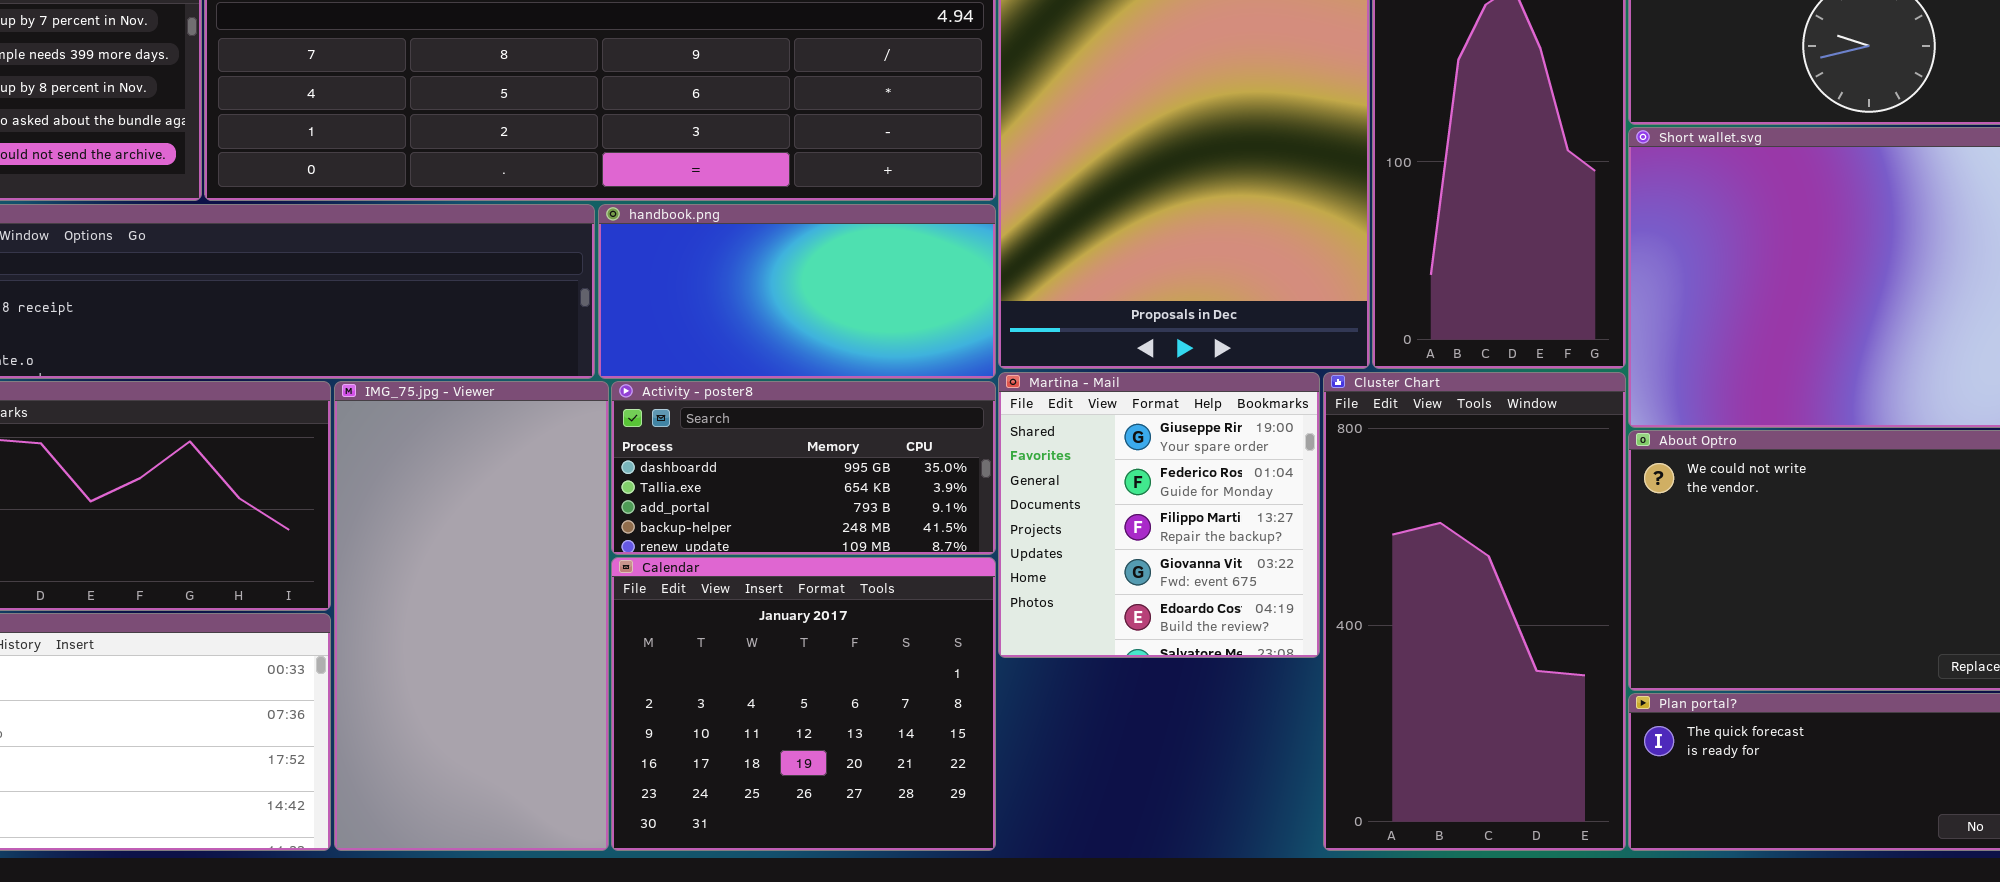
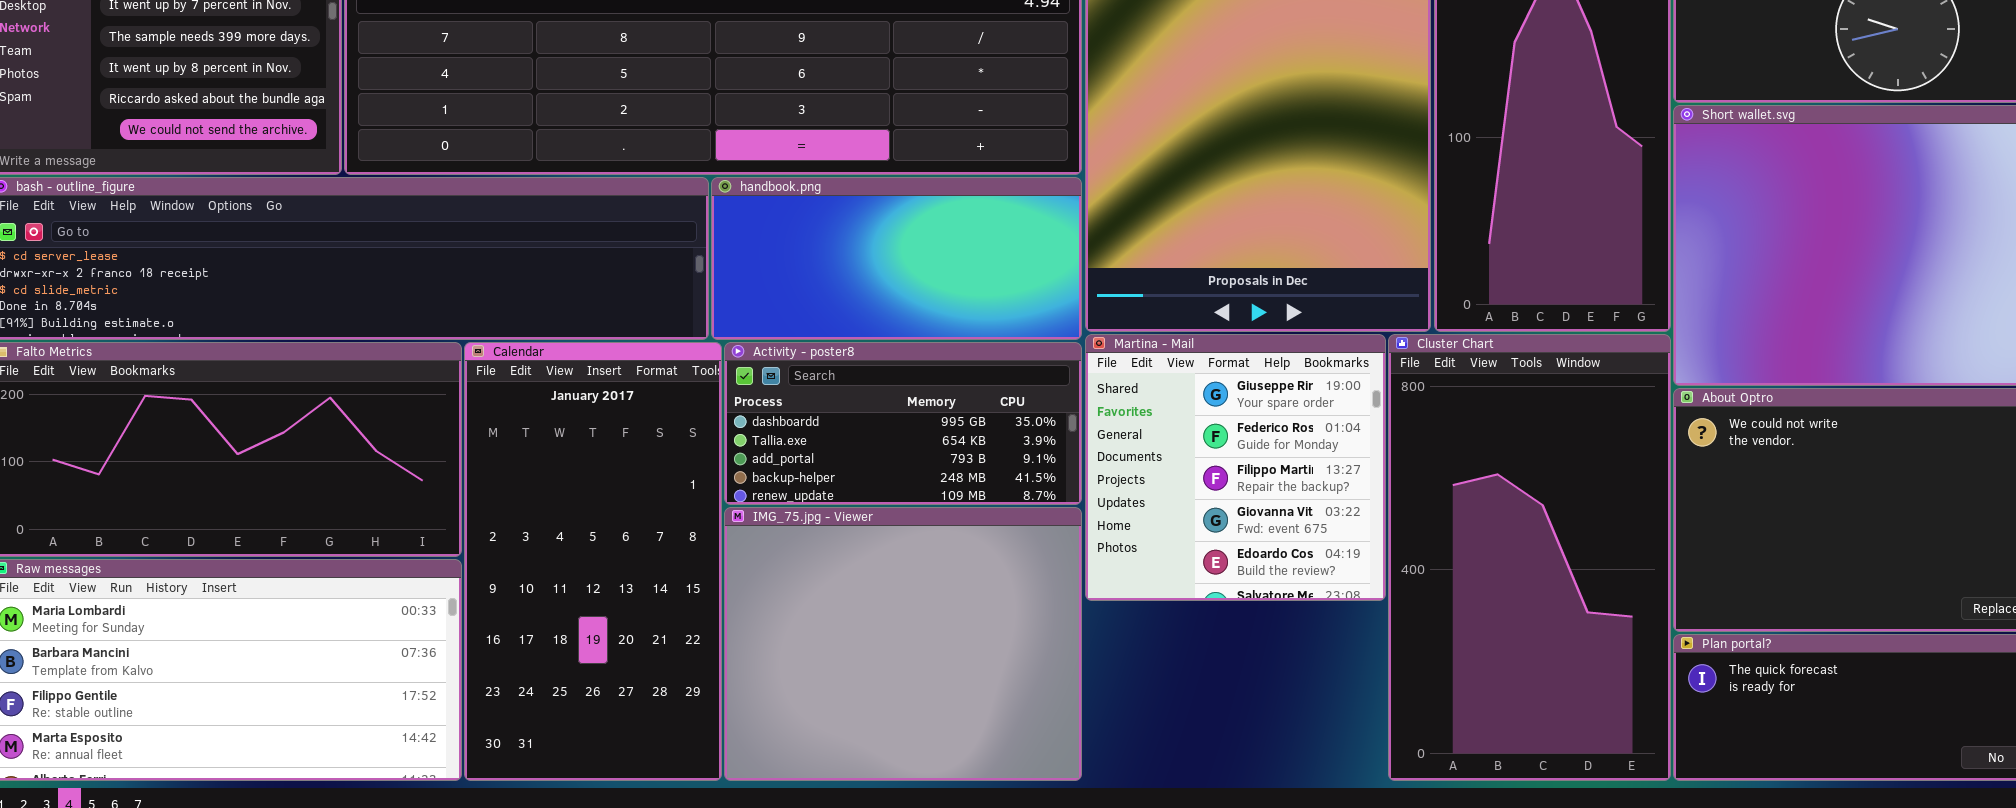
IMG_75.jpg - Viewer: [334,381,609,851] -> [724,507,1082,781], moved, resized
Calendar: [611,557,996,851] -> [464,342,722,781], moved, resized

